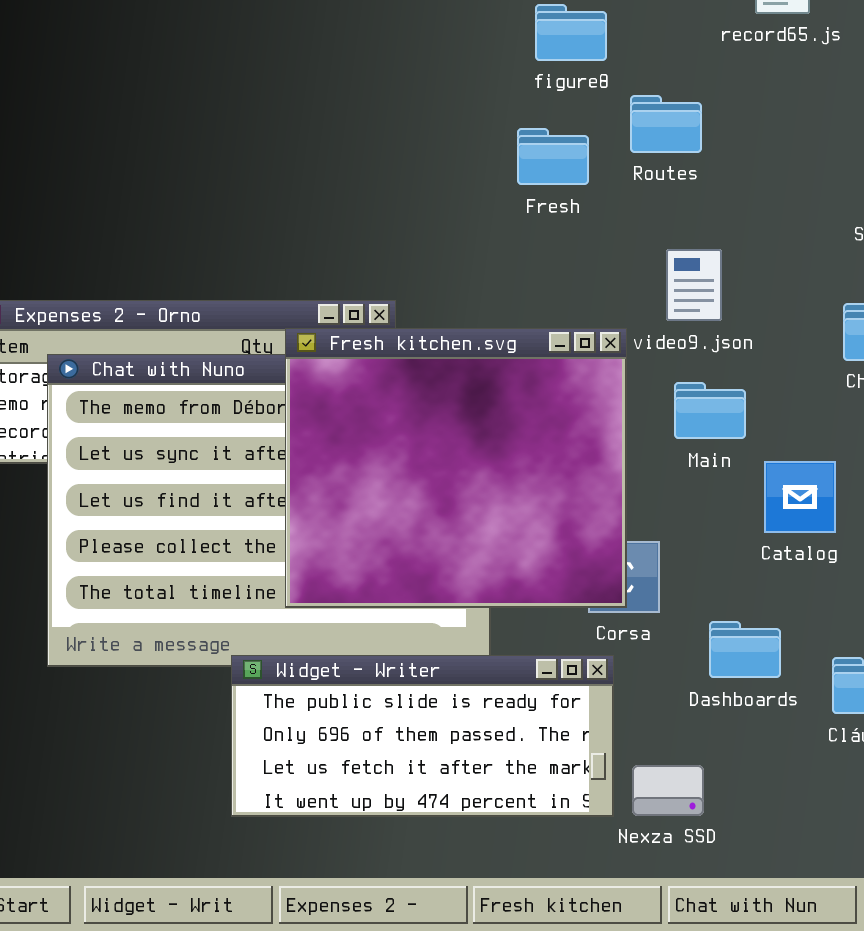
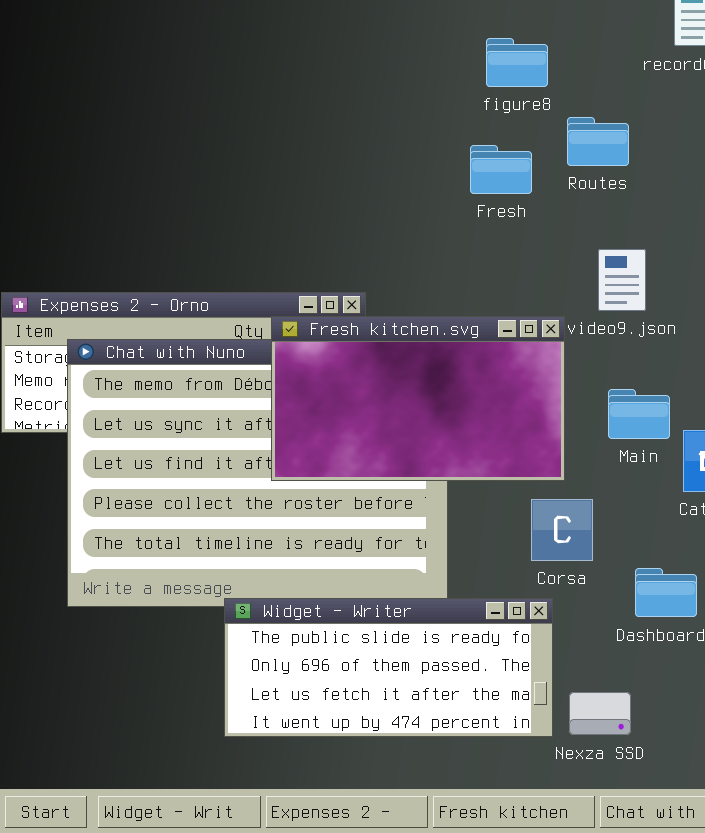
Fresh kitchen.svg: [285,328,627,608] -> [271,316,565,481], resized
Main: [674,382,746,439] -> [608,389,670,439], moved

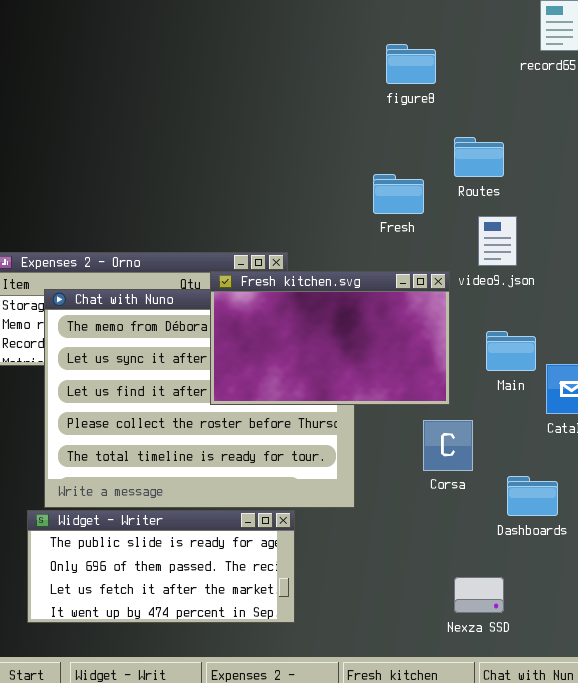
Routes: [567,117,629,166] -> [454,137,504,177], moved
Fresh: [470,145,532,194] -> [373,174,424,214], moved
Widget - Writer: [224,598,553,737] -> [27,510,295,623], moved

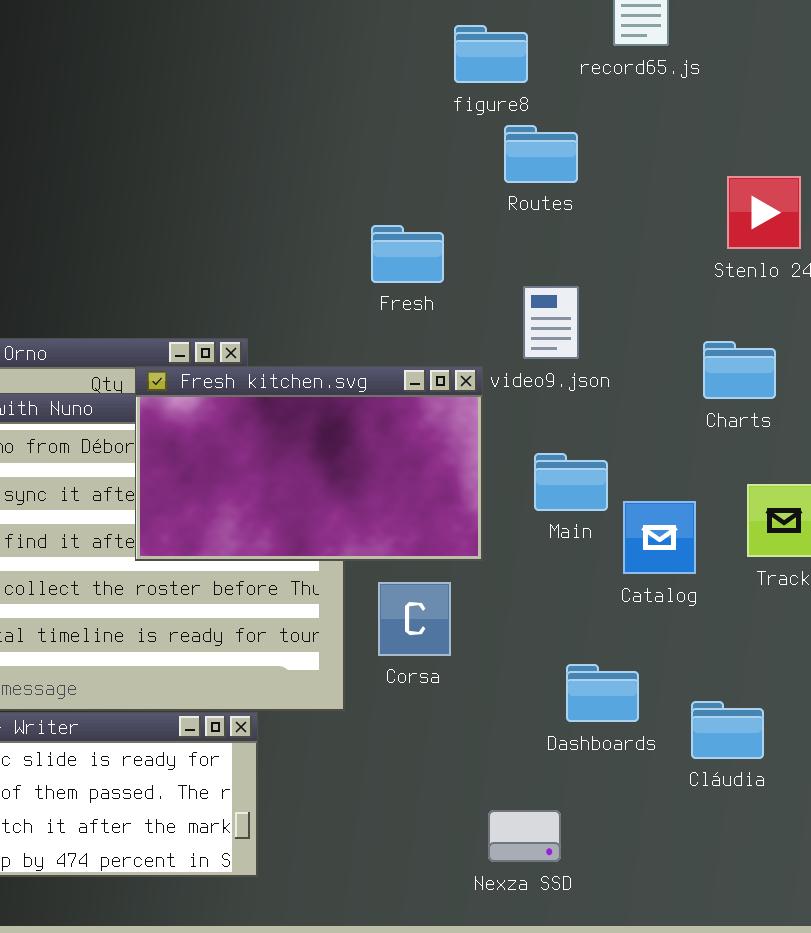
figure8: [386,44,436,84] -> [454,25,528,83], moved
Routes: [454,137,504,177] -> [504,125,578,183], moved
Corsa: [423,420,473,471] -> [378,582,451,656], moved

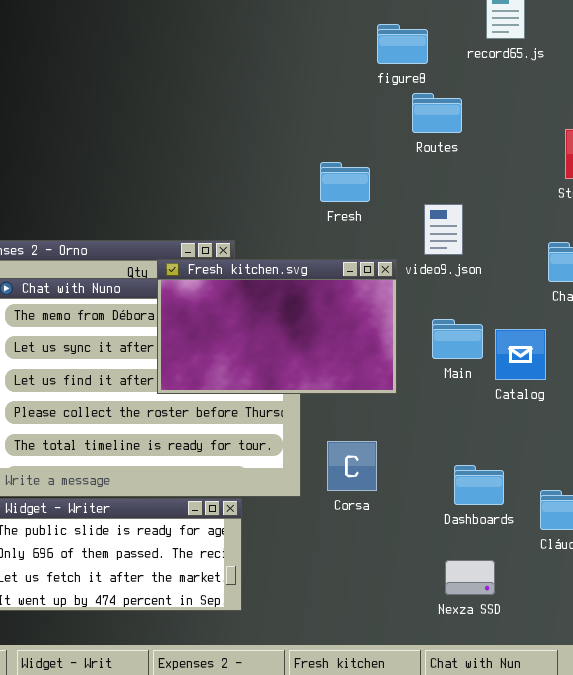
Catalog: [623,501,696,574] -> [495,329,546,380], moved
Corsa: [378,582,451,656] -> [327,441,377,491], moved
Nexza SSD: [488,810,561,862] -> [445,560,495,595], moved

